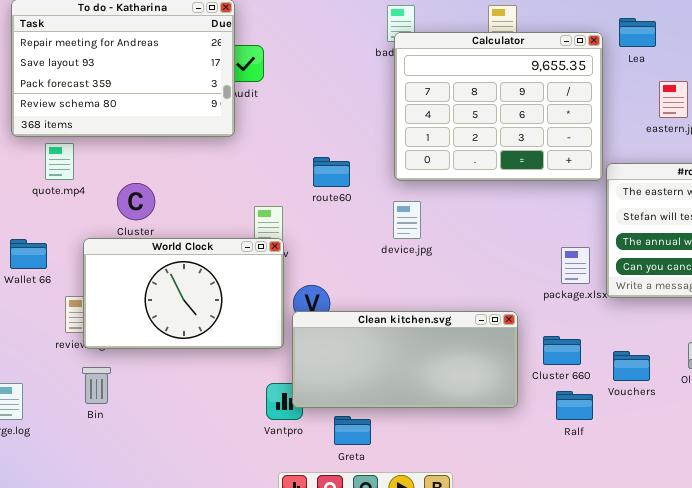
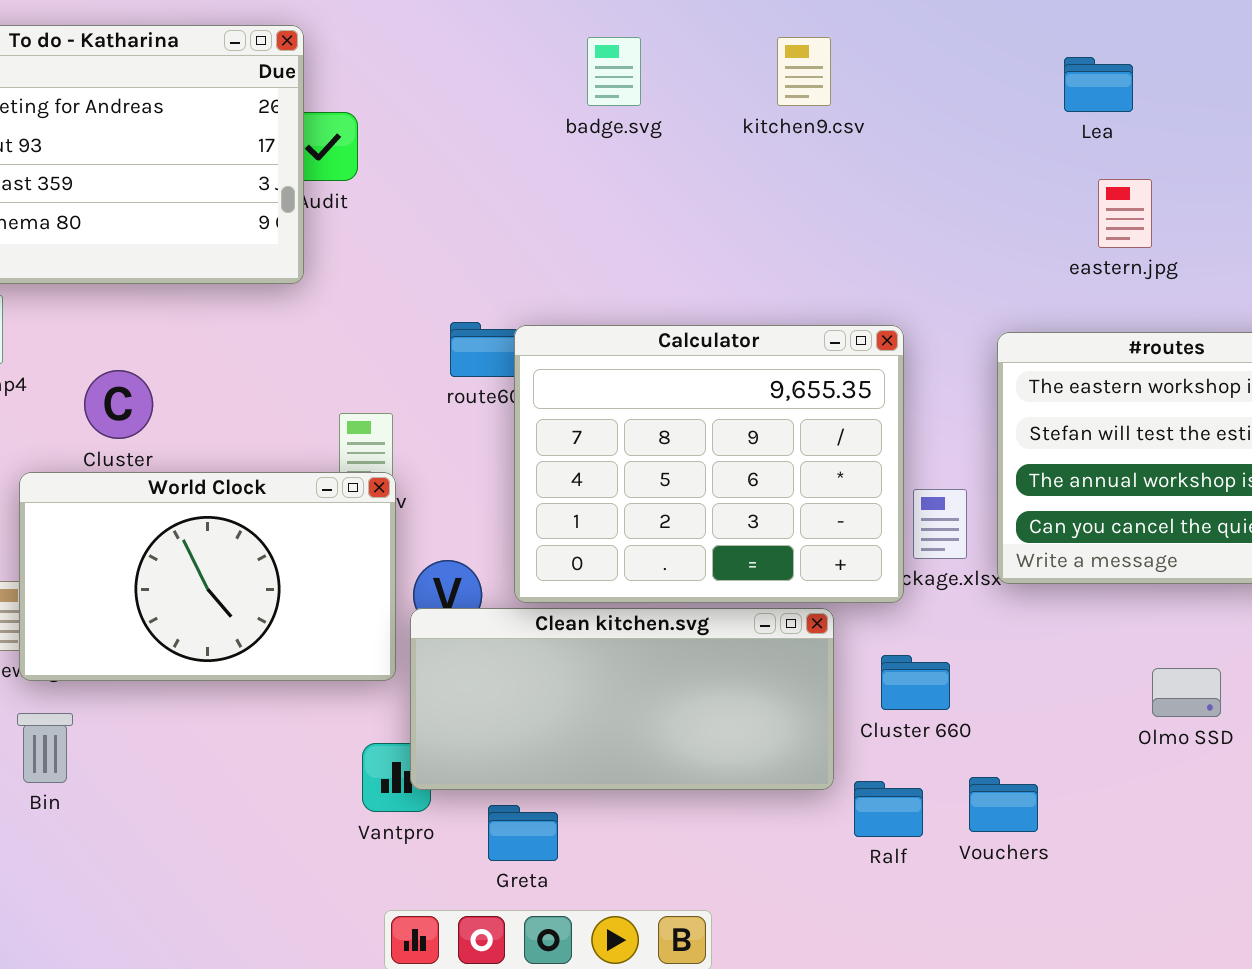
Lea: [619,18,656,47] -> [1064,57,1133,112], moved
Calculator: [394,32,603,181] -> [514,325,904,603], moved
Vouchers: [613,351,650,381] -> [969,777,1038,832], moved
Ralf: [556,391,593,420] -> [854,781,923,837], moved

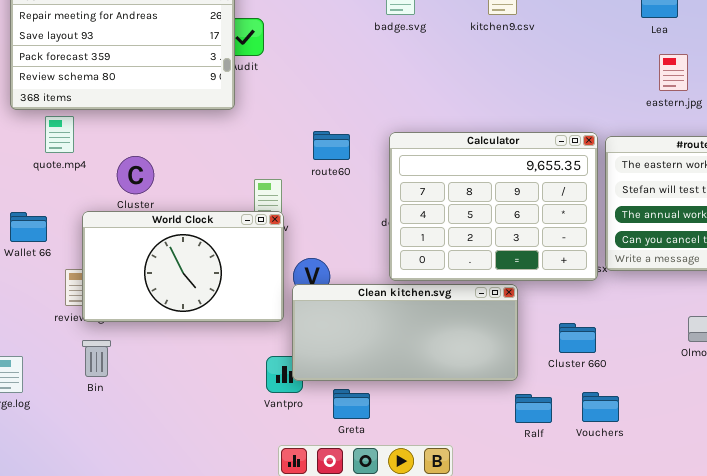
Calculator: [514,325,904,603] -> [389,132,598,281], moved
Cluster 660: [881,655,950,710] -> [559,323,596,353], moved
Vouchers: [969,777,1038,832] -> [582,392,619,422], moved
Ralf: [854,781,923,837] -> [515,394,552,423], moved

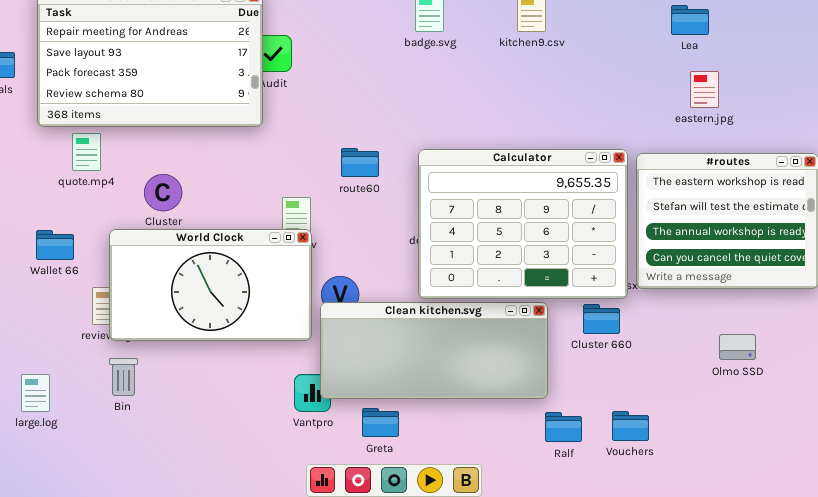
Cluster 660: [559,323,596,353] -> [583,304,620,334], moved

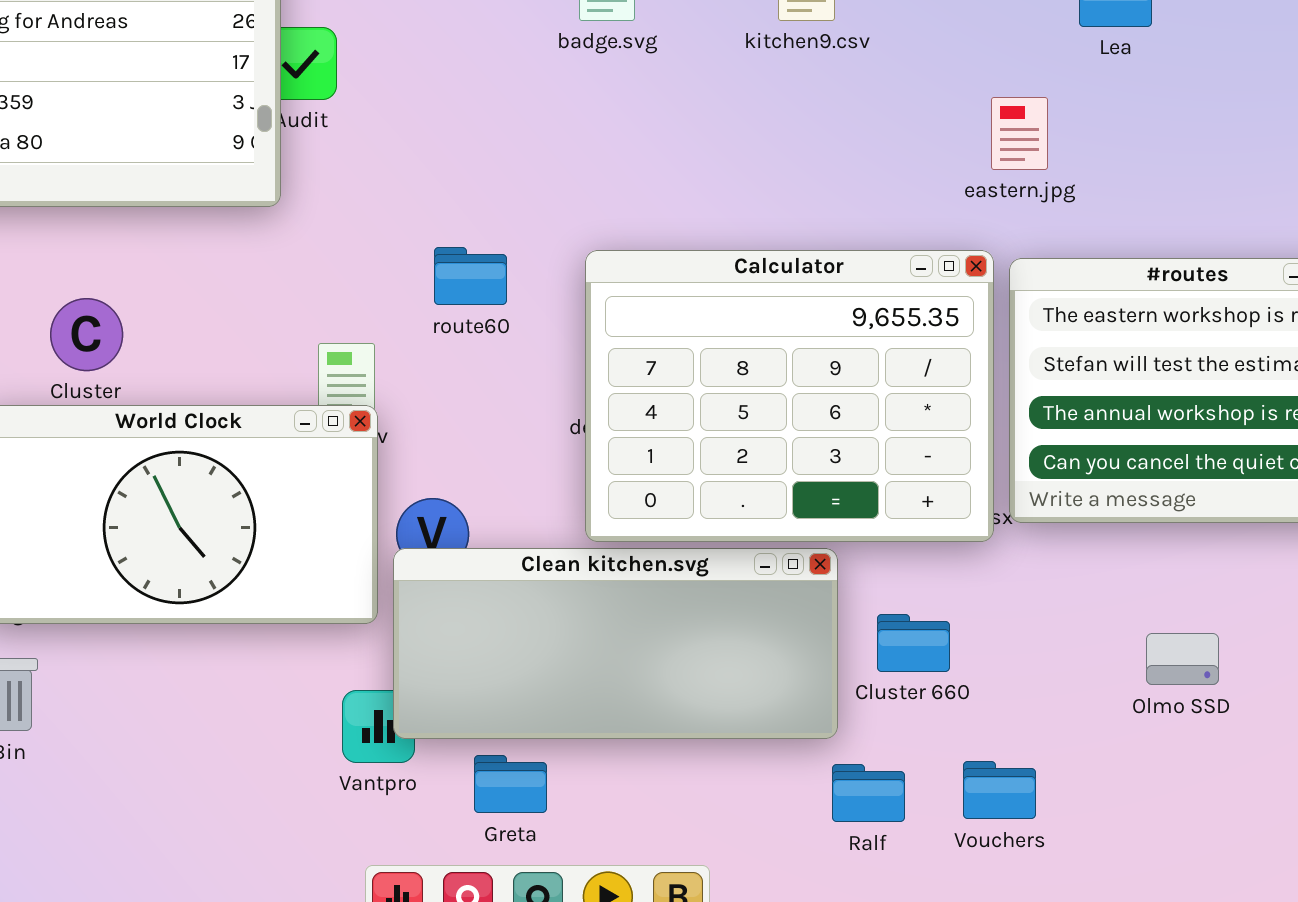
eastern.jpg: [690,71,719,108] -> [991,97,1048,170], moved
Cluster 660: [583,304,620,334] -> [877,614,950,672], moved
Olmo SSD: [719,334,756,360] -> [1146,633,1219,685], moved

